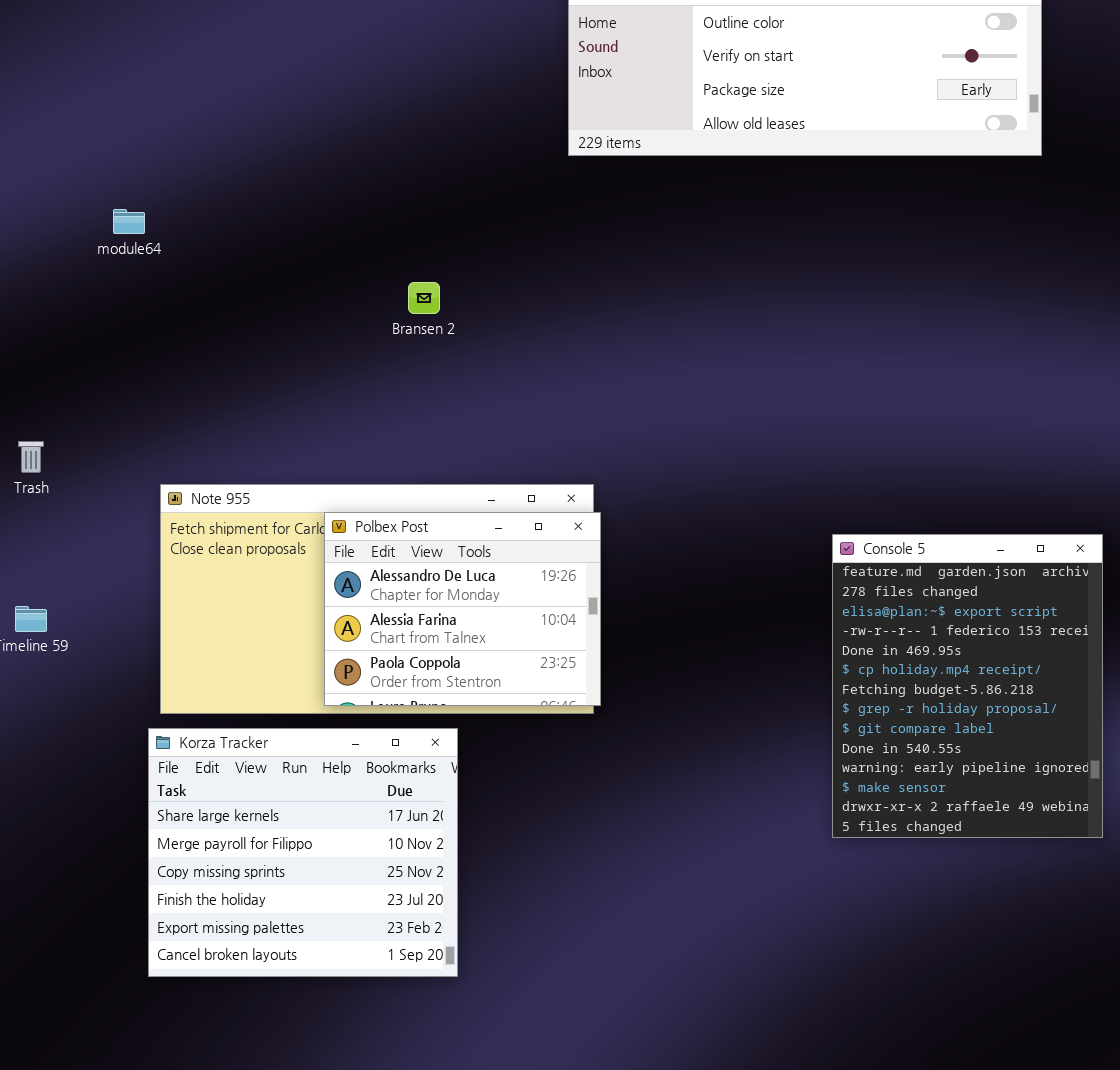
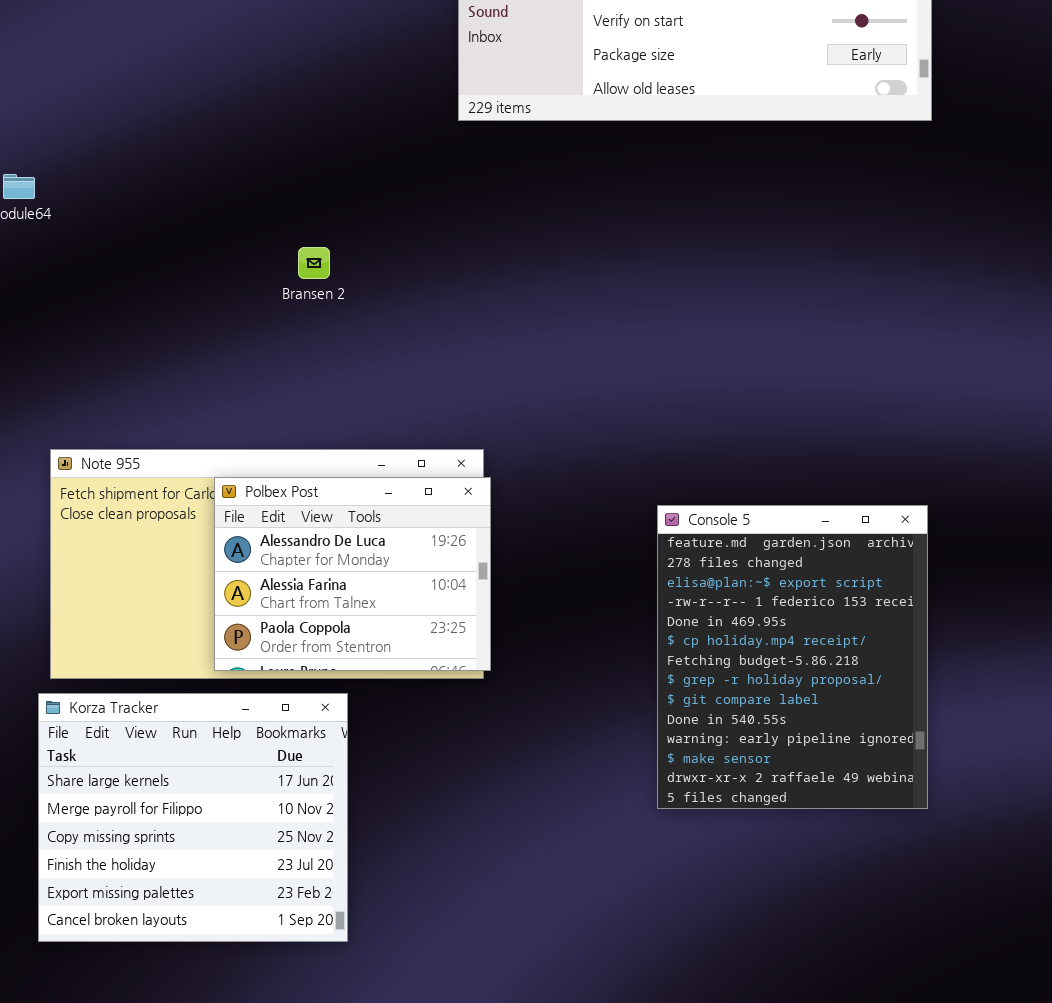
Console 5: [832,534,1103,838] -> [657,505,928,809], moved

